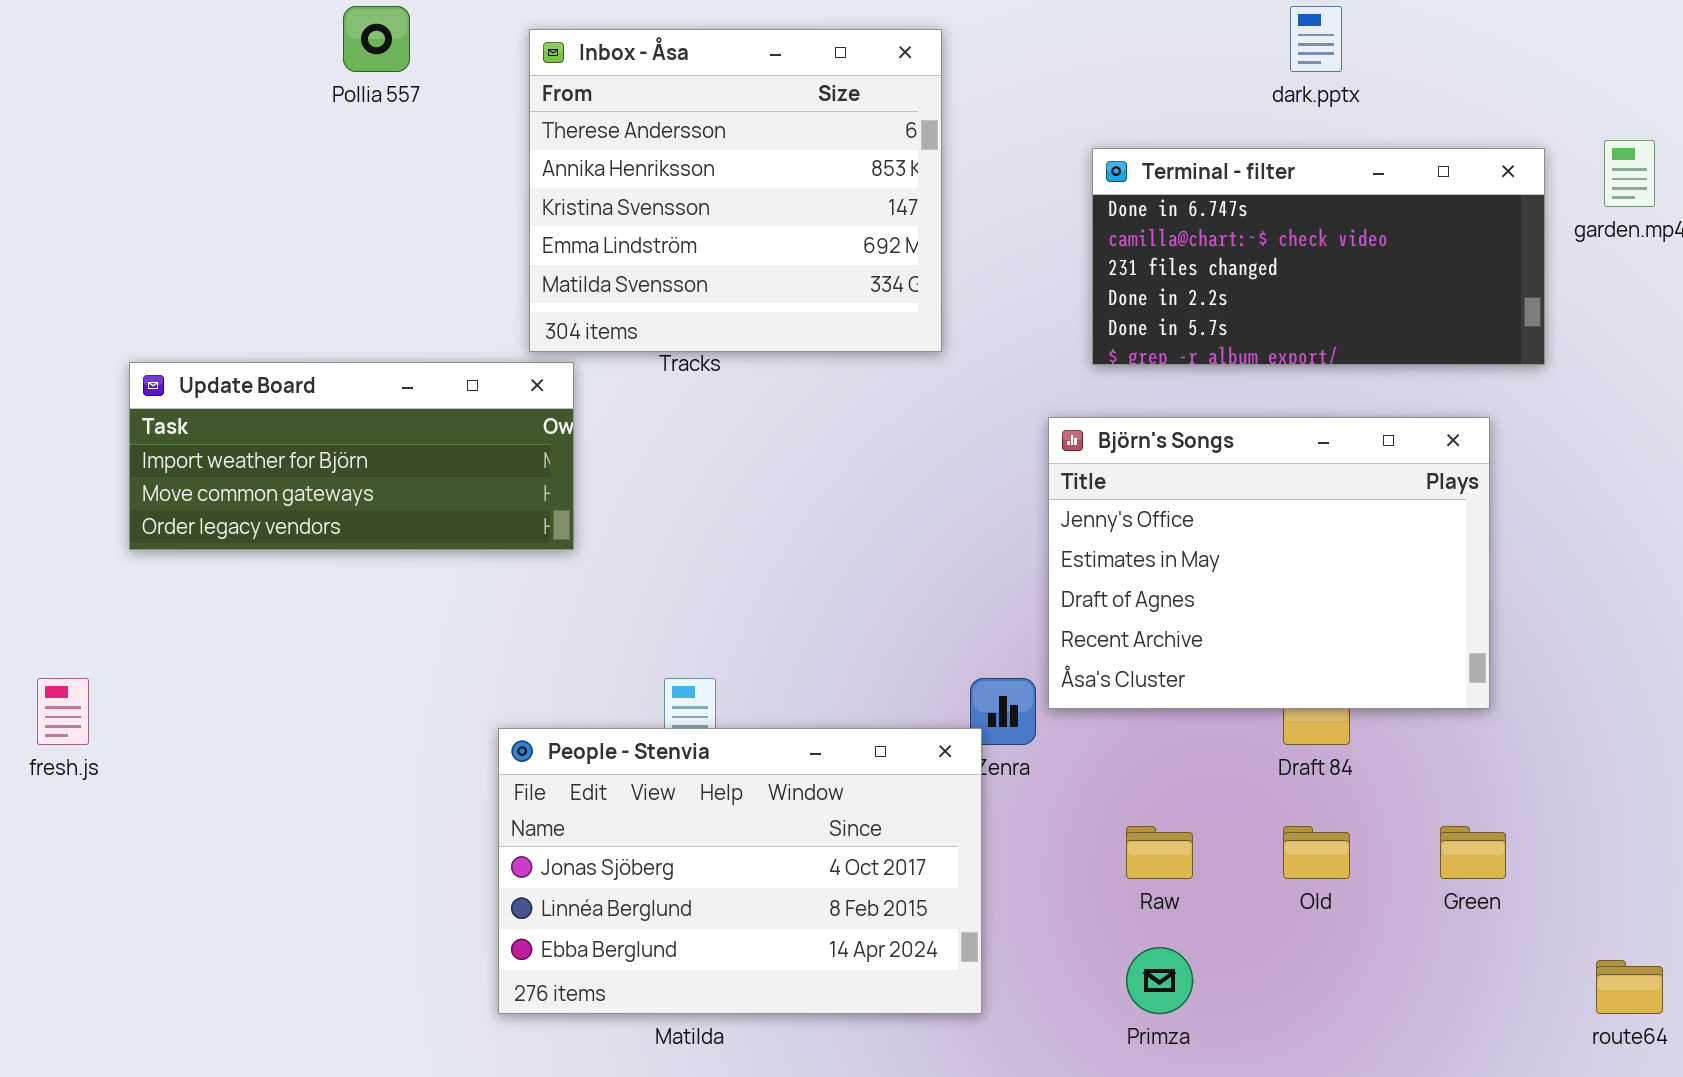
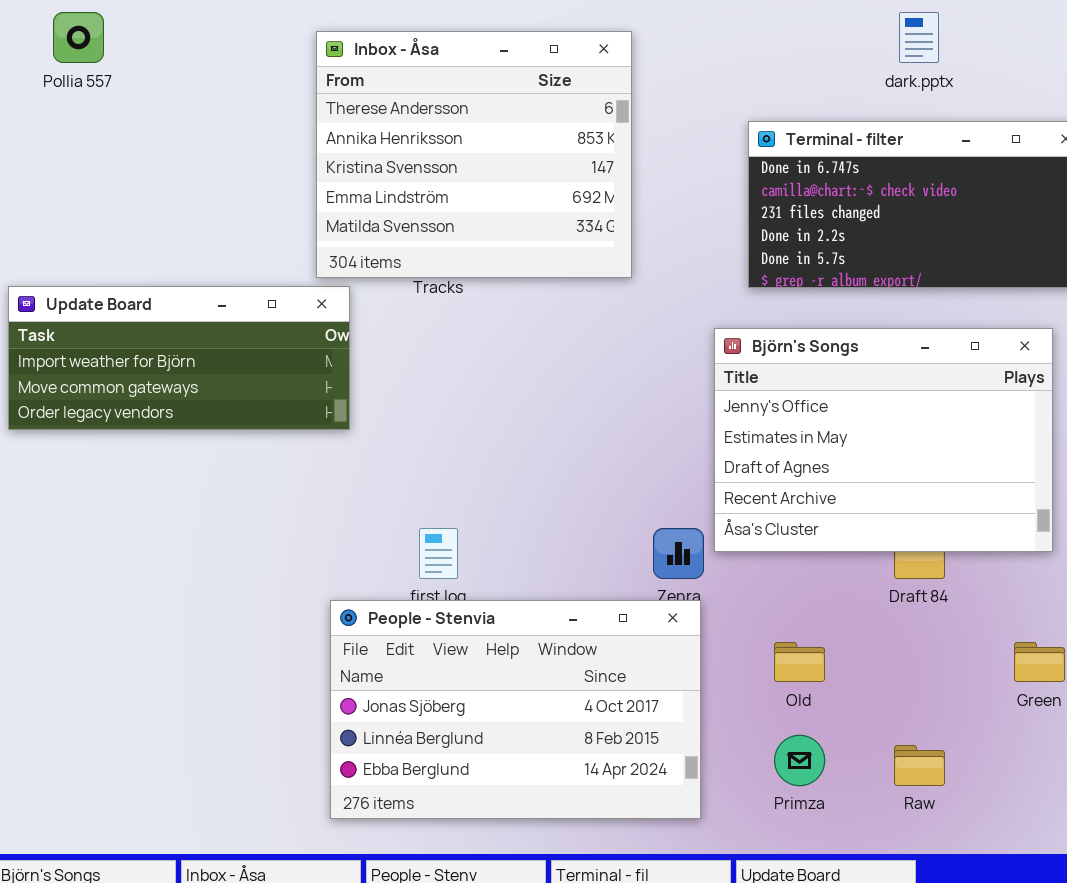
Pollia 557: [343,6,410,72] -> [53,12,104,63], moved
People - Stenvia: [498,728,982,1014] -> [330,600,701,819], moved
Raw: [1126,826,1193,879] -> [894,745,945,786], moved
Old: [1283,826,1350,879] -> [774,642,825,682], moved

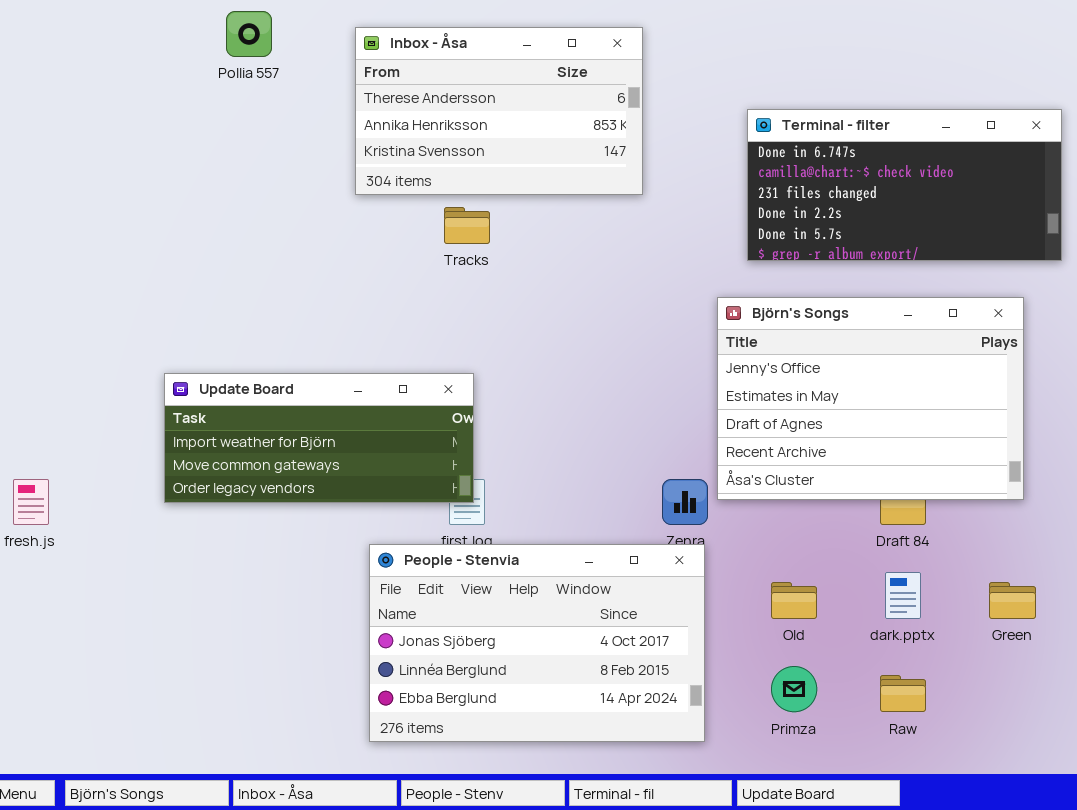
Pollia 557: [53,12,104,63] -> [226,11,272,57], moved
dark.pptx: [899,12,939,63] -> [885,572,921,619], moved
Inbox - Åsa: [316,31,632,278] -> [355,27,643,195], resized
Update Board: [8,286,350,430] -> [164,373,474,503], moved

